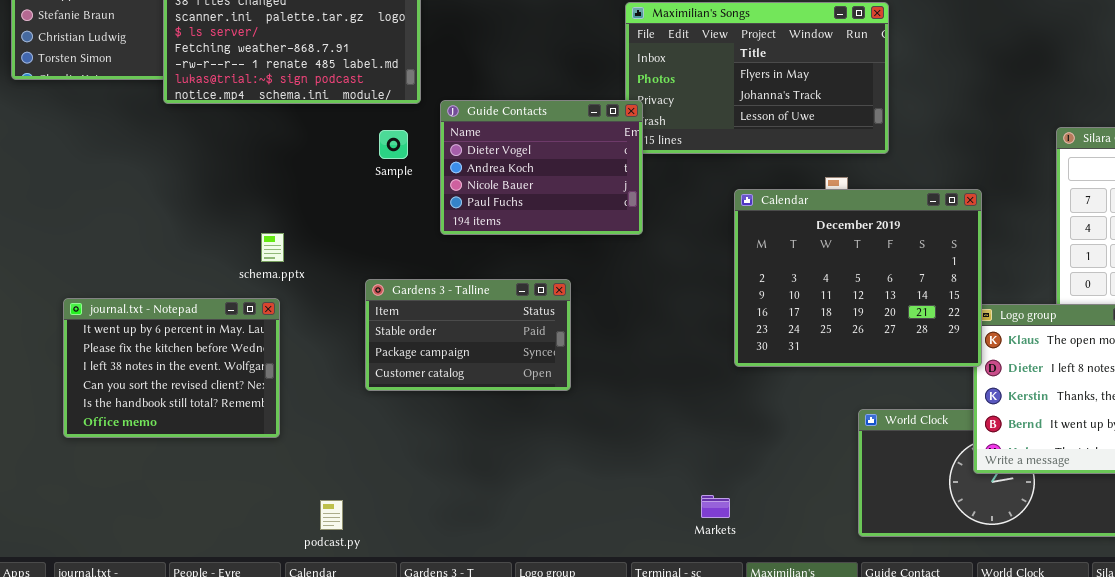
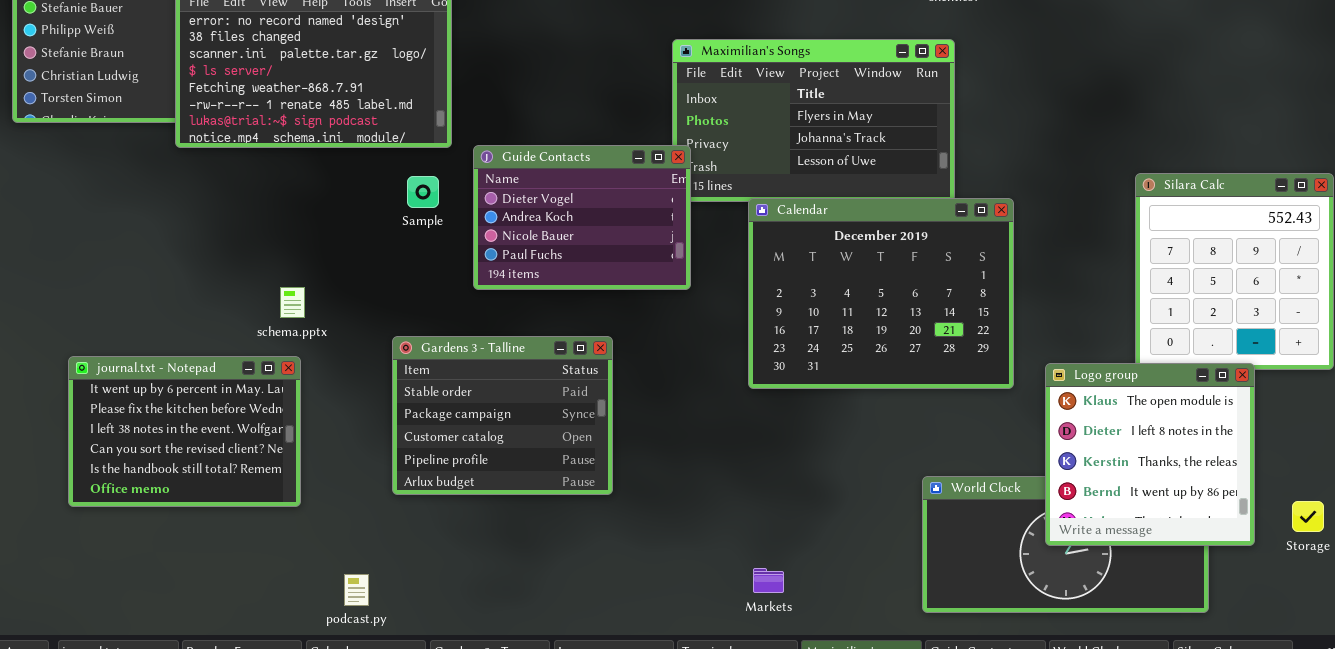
Calendar: [734,189,982,367] -> [748,198,1014,389], moved
Gardens 3 - Talline: [365,279,571,391] -> [392,336,613,495], resized

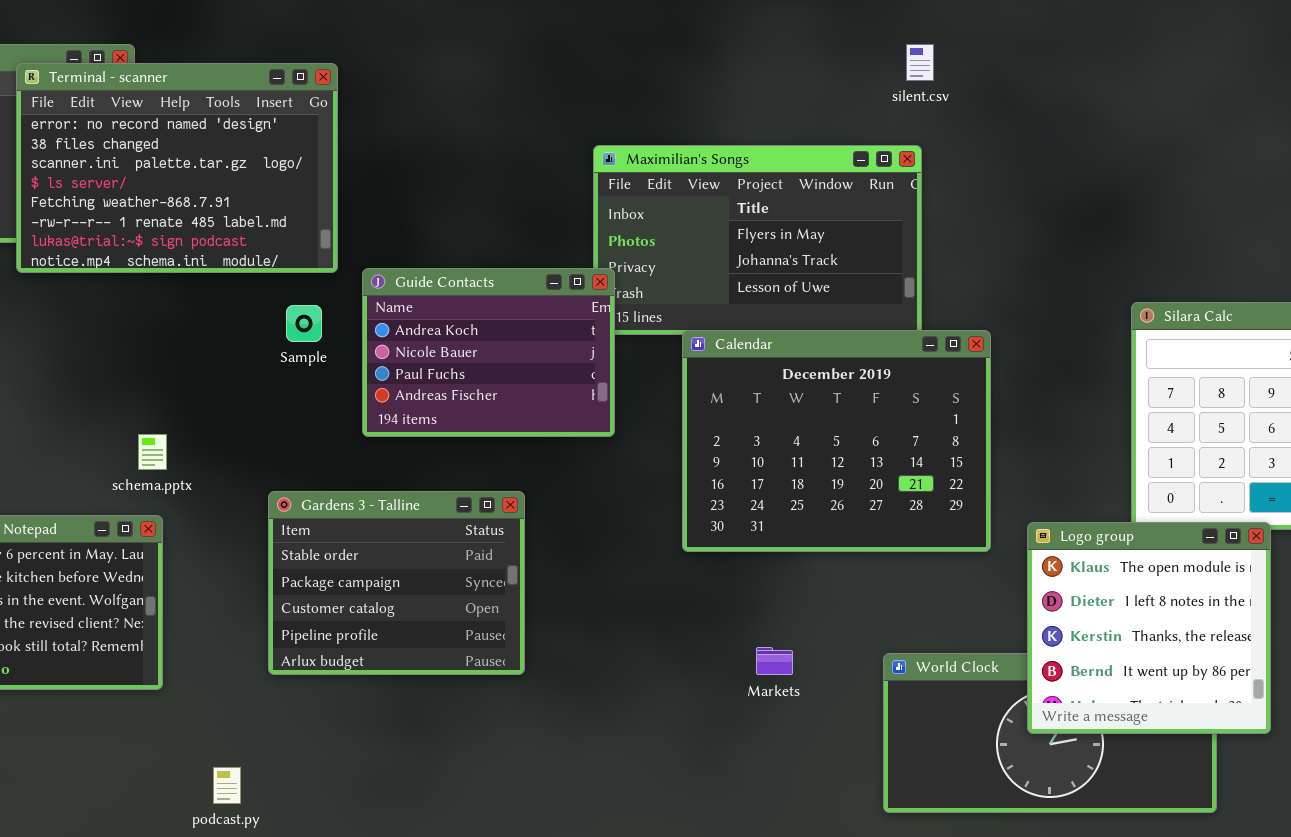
Guide Contacts: [473,145,691,290] -> [362,268,615,437], scrolled down 1 row
Markets: [753,568,784,593] -> [756,647,793,675], moved

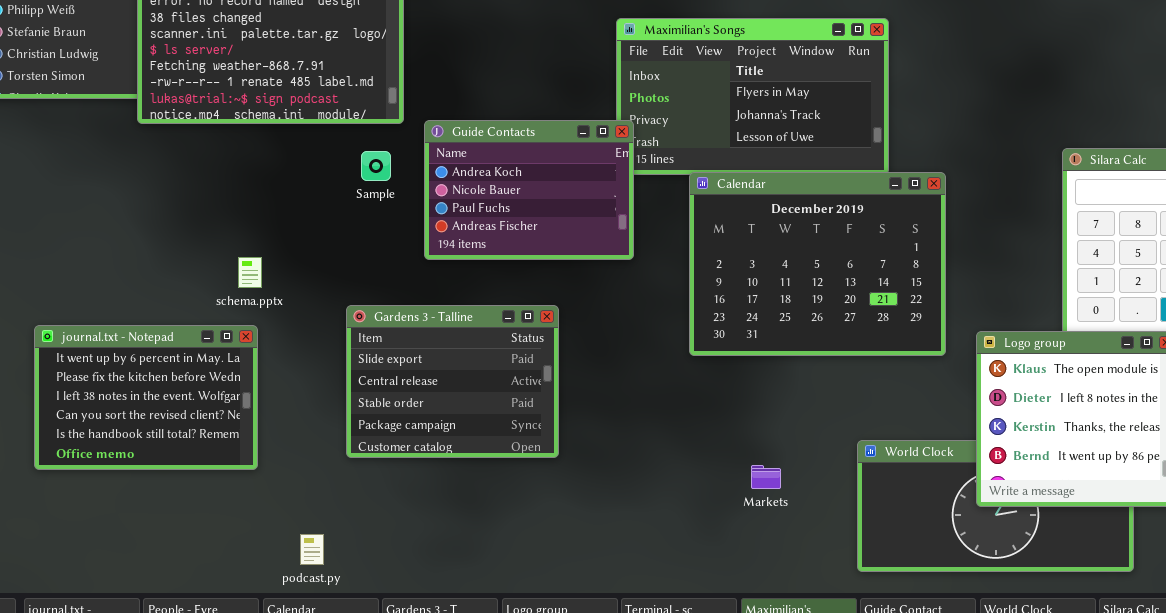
Gardens 3 - Talline: [268,491,525,675] -> [346,305,559,458], scrolled up 2 rows
Markets: [756,647,793,675] -> [751,465,781,489], moved

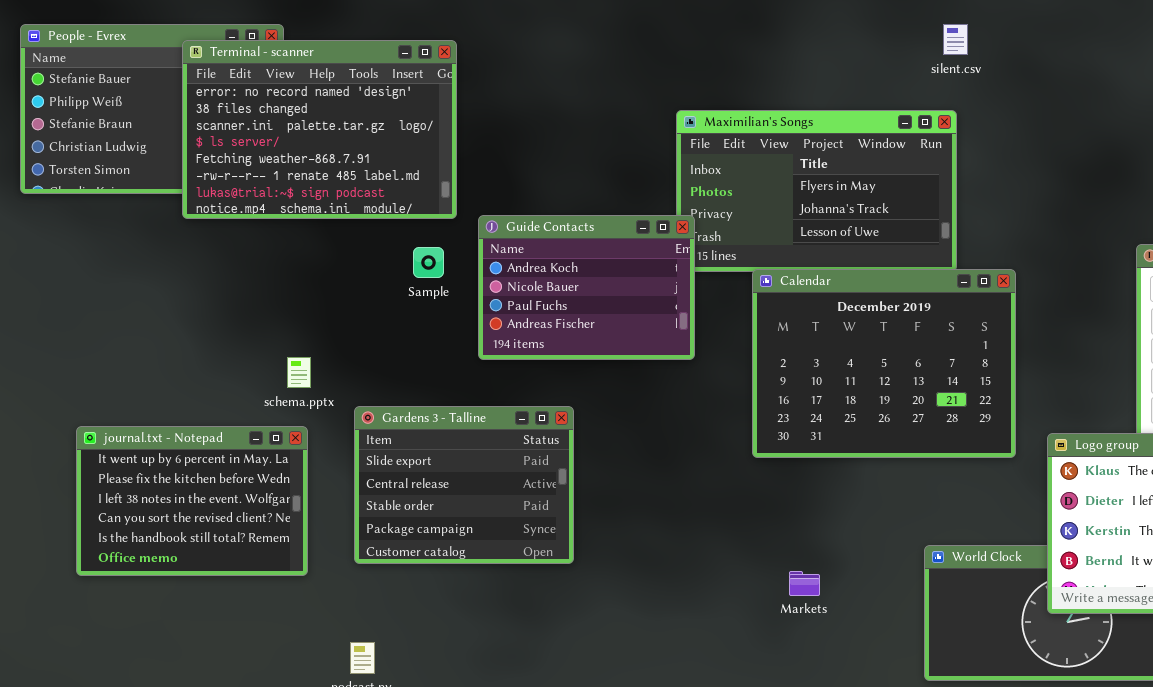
Gardens 3 - Talline: [346,305,559,458] -> [354,406,574,564], moved
Markets: [751,465,781,489] -> [789,571,820,596], moved

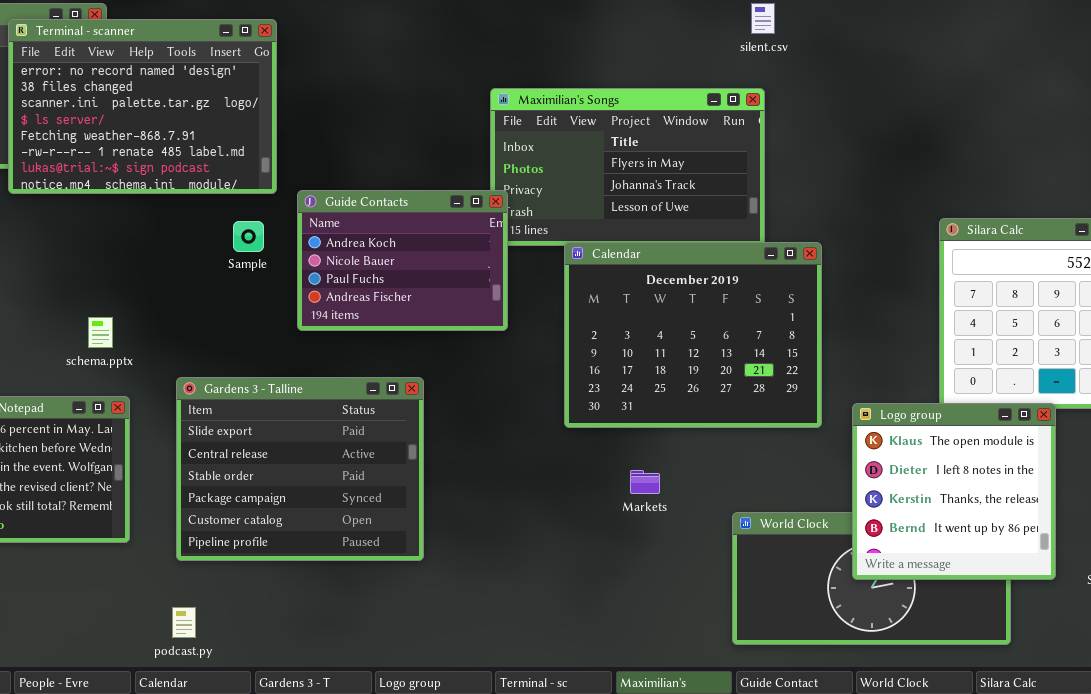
schema.pptx: [287,357,311,388] -> [88,317,113,348], moved
Gardens 3 - Talline: [354,406,574,564] -> [176,377,424,561], resized
Markets: [789,571,820,596] -> [630,470,660,494], moved

